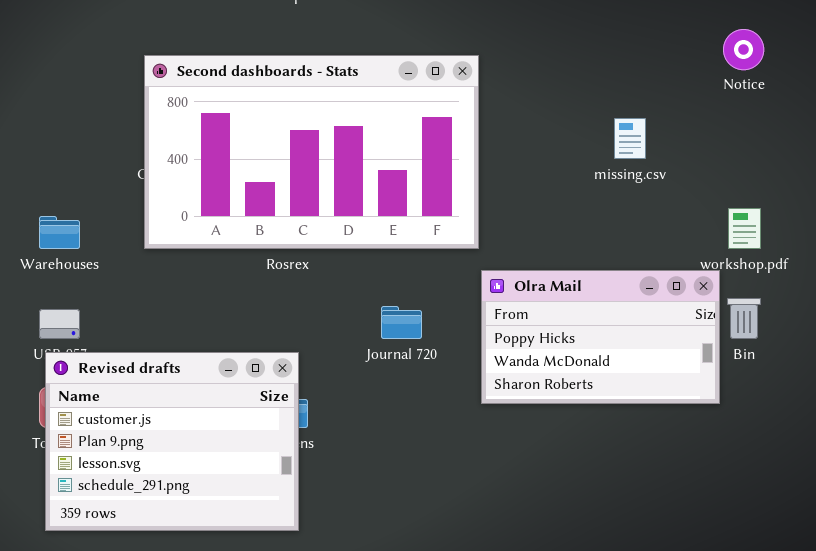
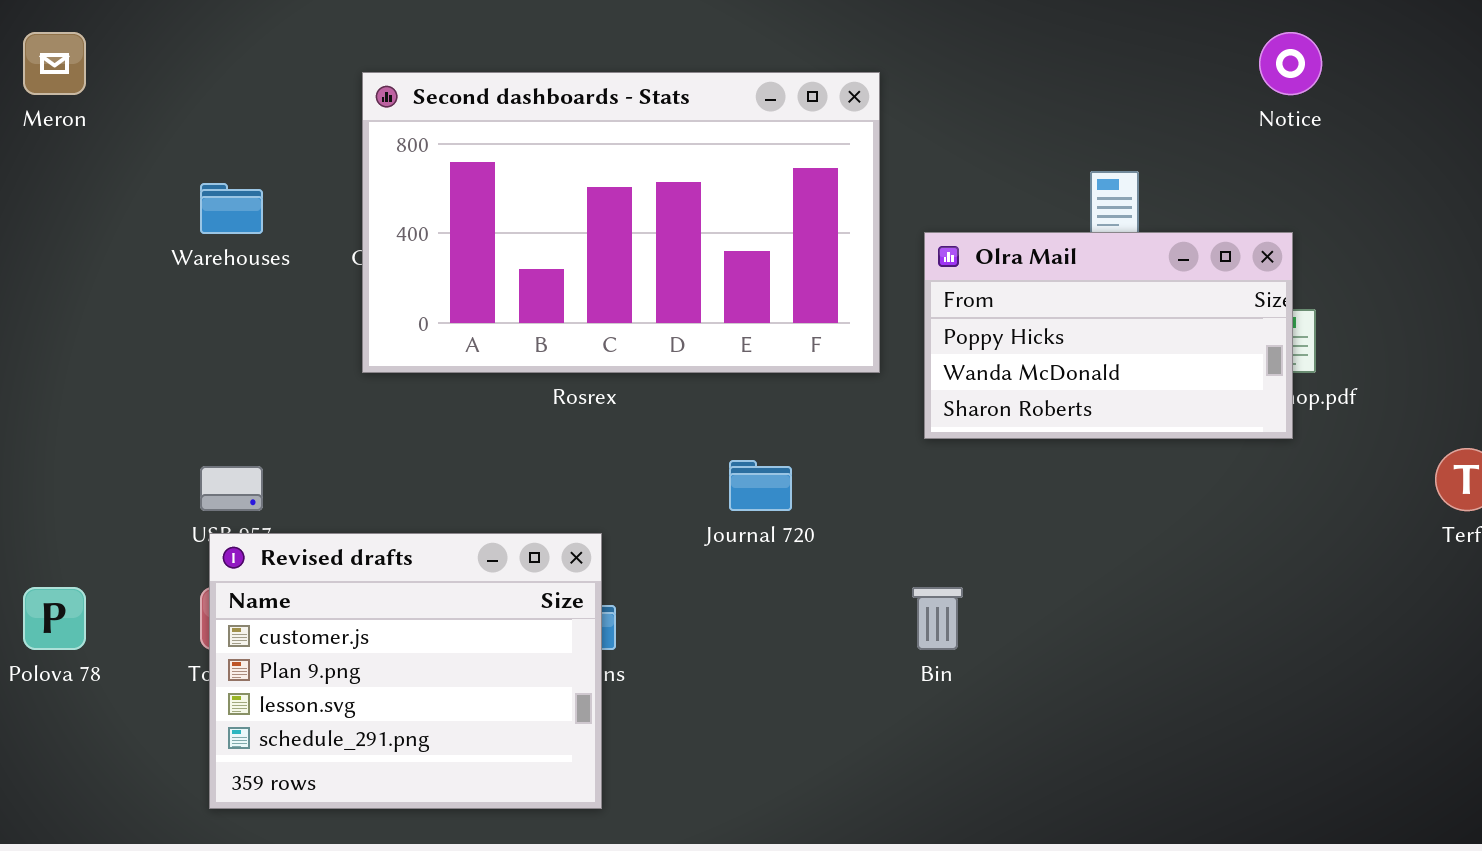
Warehouses: [39,216,80,249] -> [200,183,263,234], moved
Olra Mail: [481,270,720,404] -> [924,232,1293,439], moved
Bin: [727,298,761,339] -> [912,587,963,650], moved

